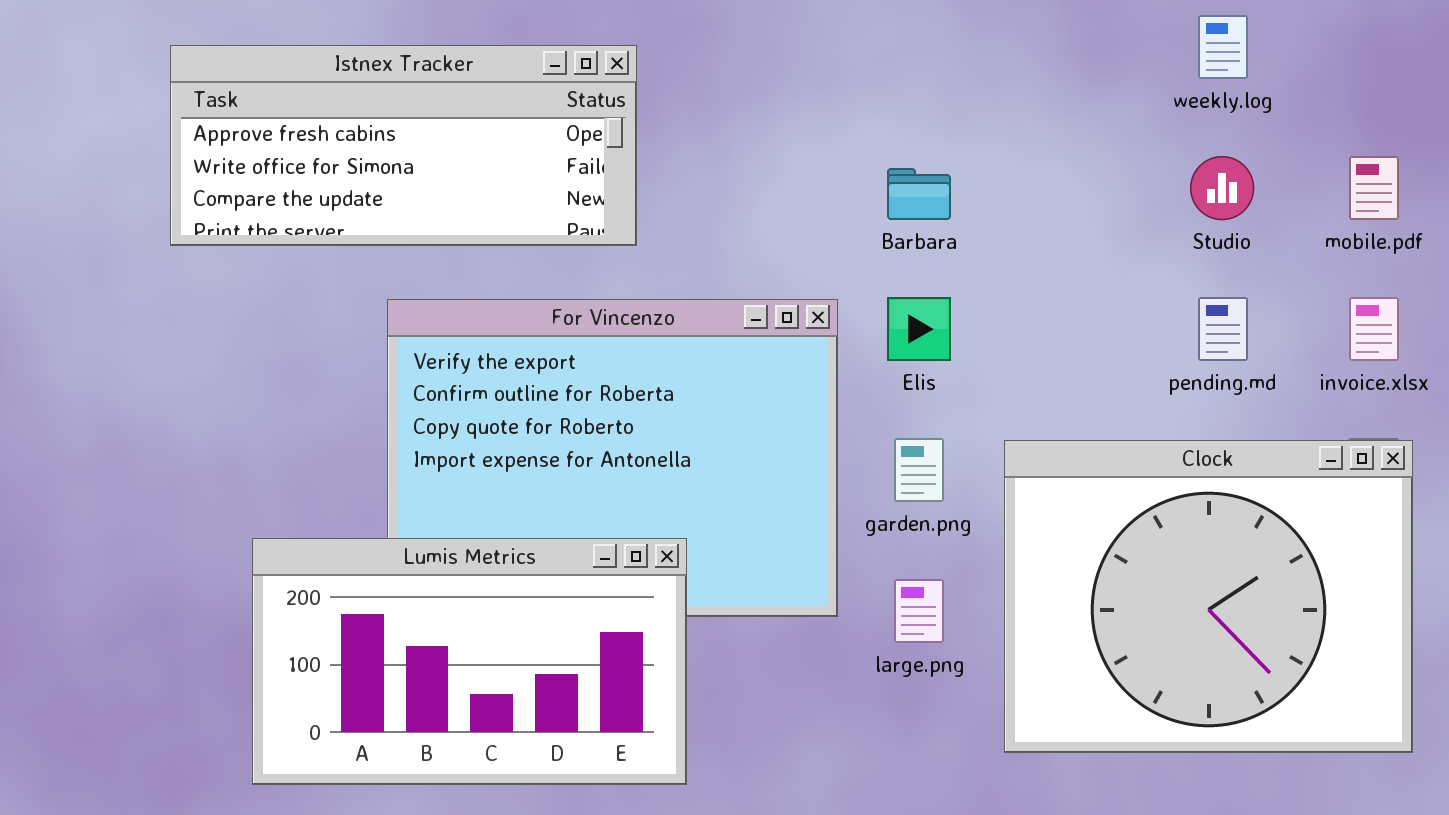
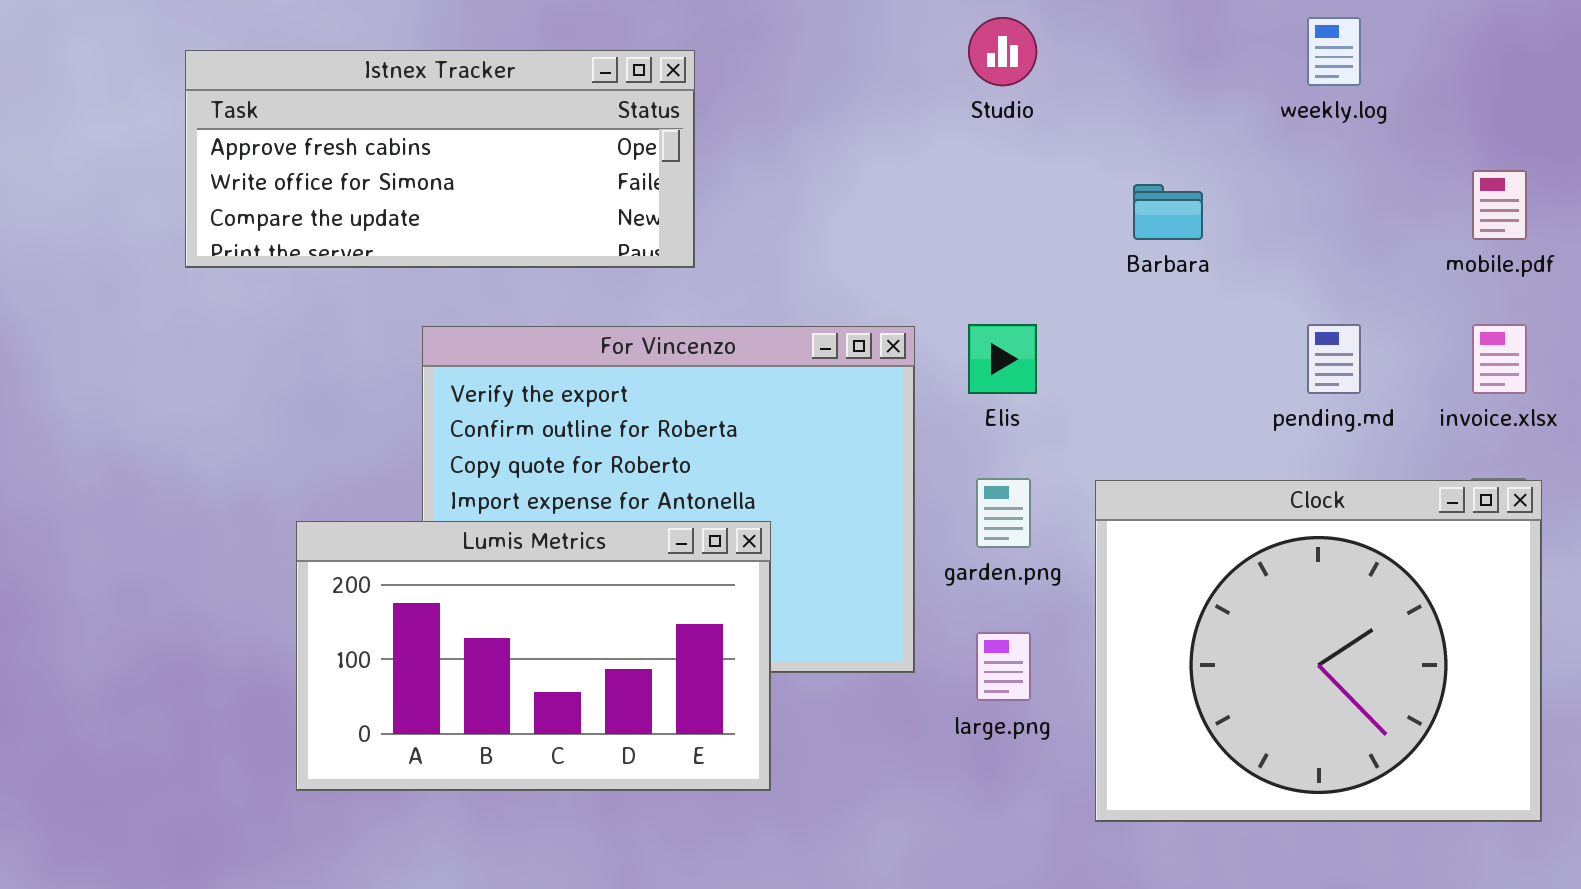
Studio: [1190,156,1254,220] -> [968,17,1037,86], moved
Barbara: [887,168,951,220] -> [1133,184,1203,240], moved
Lumis Metrics: [252,538,687,785] -> [296,521,771,791], moved

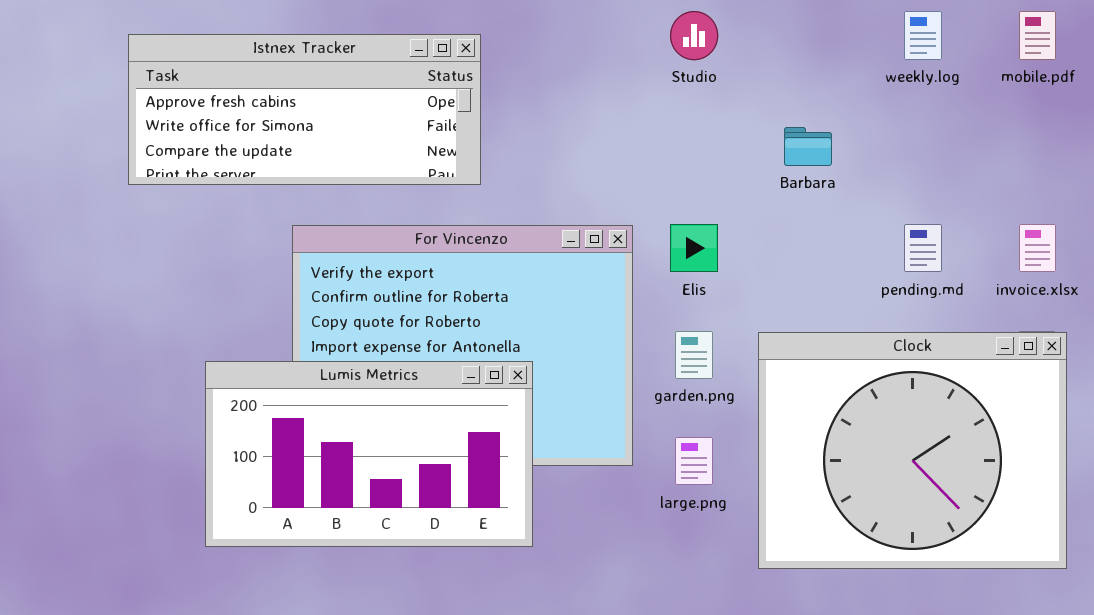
mobile.pdf: [1472,170,1527,240] -> [1019,11,1056,60], moved

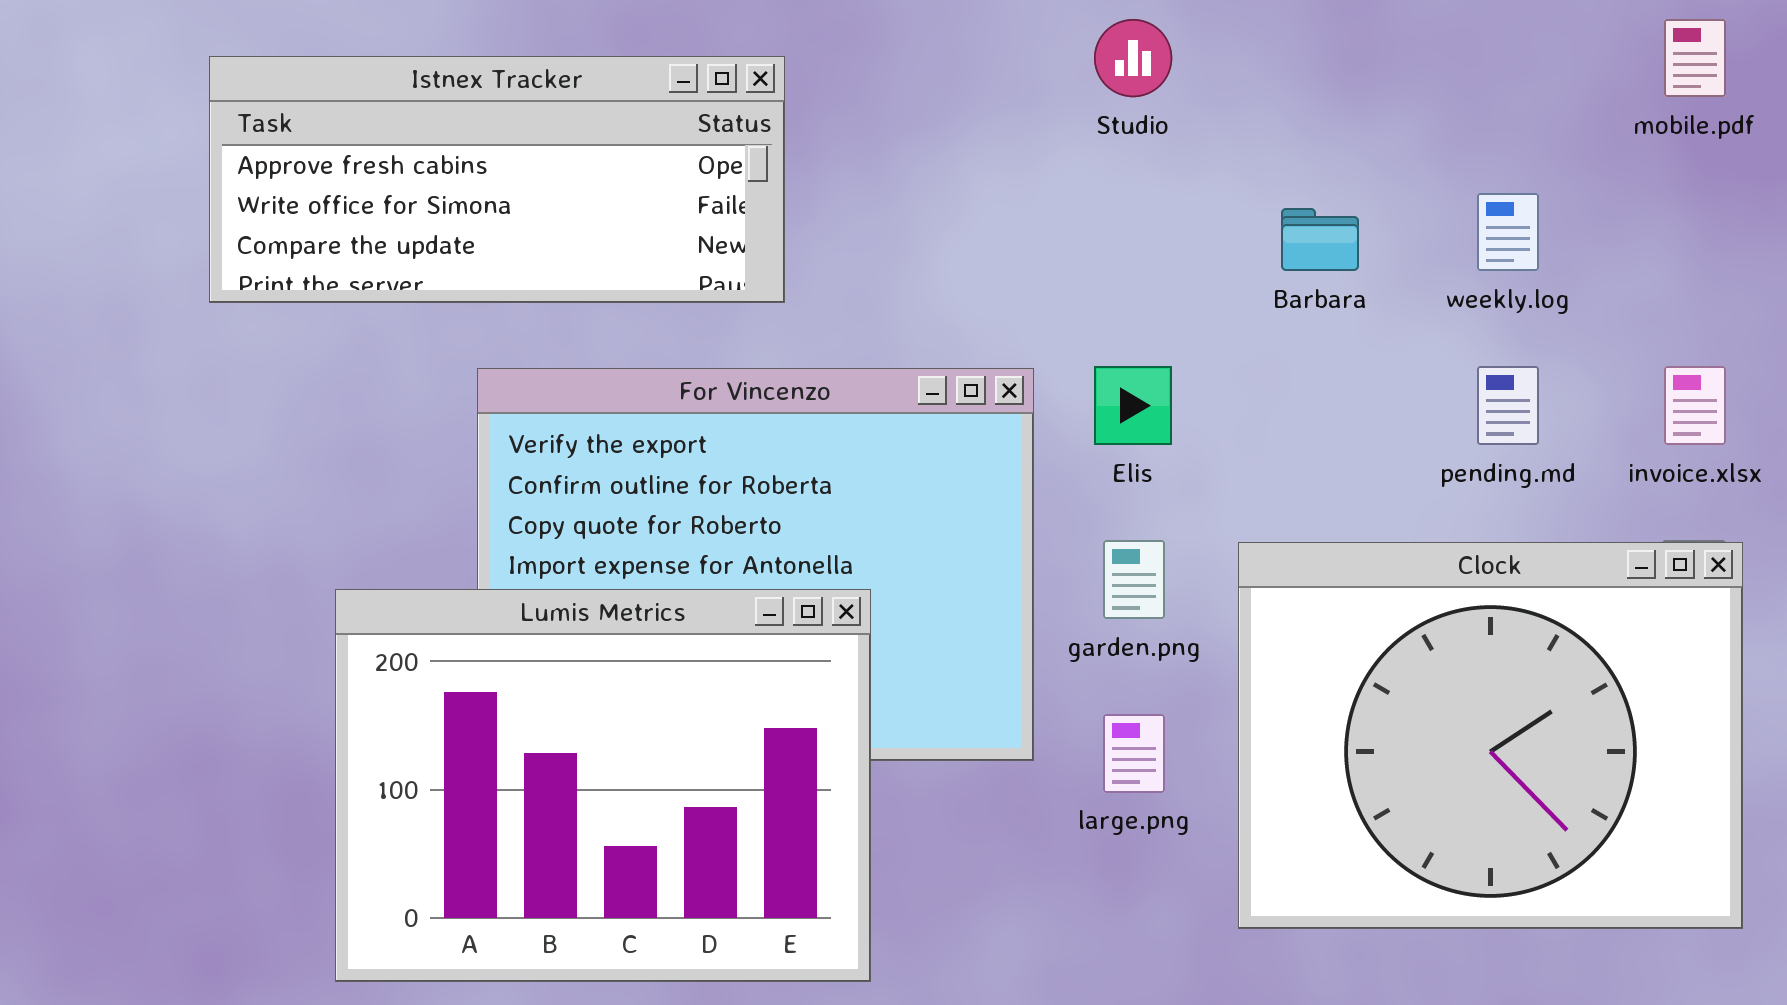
weekly.log: [904,11,942,60] -> [1477,193,1539,271], moved
Lumis Metrics: [205,361,533,547] -> [335,589,871,982], resized

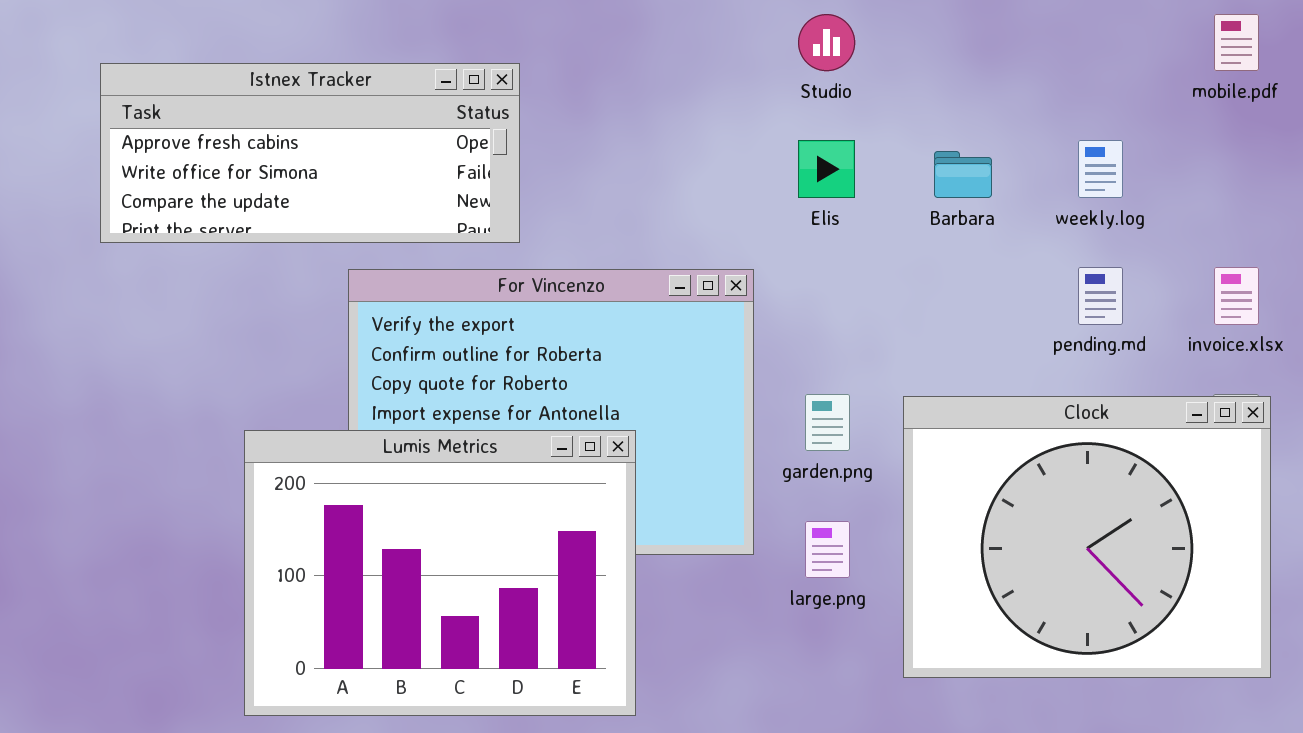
Istnex Tracker: [209,56,785,303] -> [100,63,520,243], moved
Elis: [1094,366,1172,445] -> [798,140,855,198], moved

